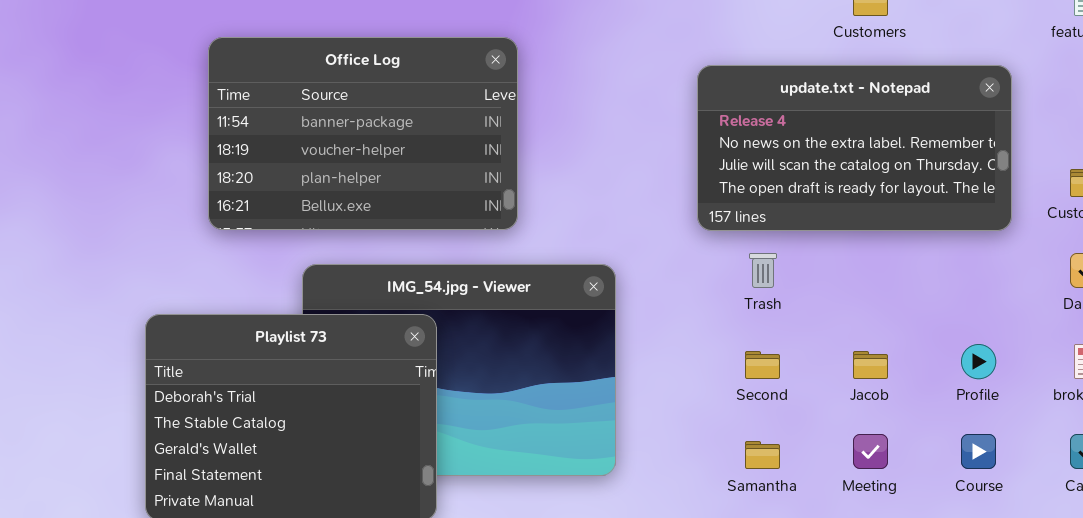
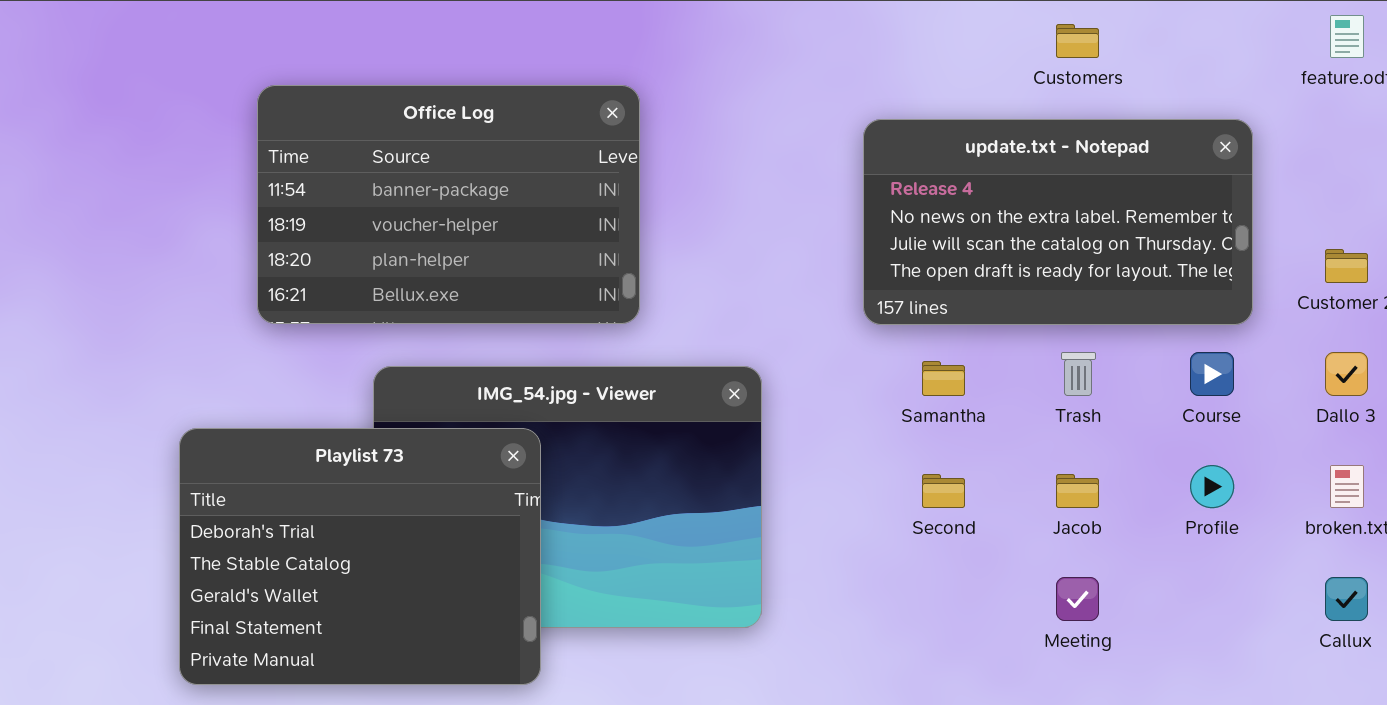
Trash: [749,253,777,288] -> [1061,352,1096,396], moved
Course: [961,434,996,469] -> [1190,352,1234,396], moved
Samantha: [745,441,780,469] -> [922,361,965,396], moved

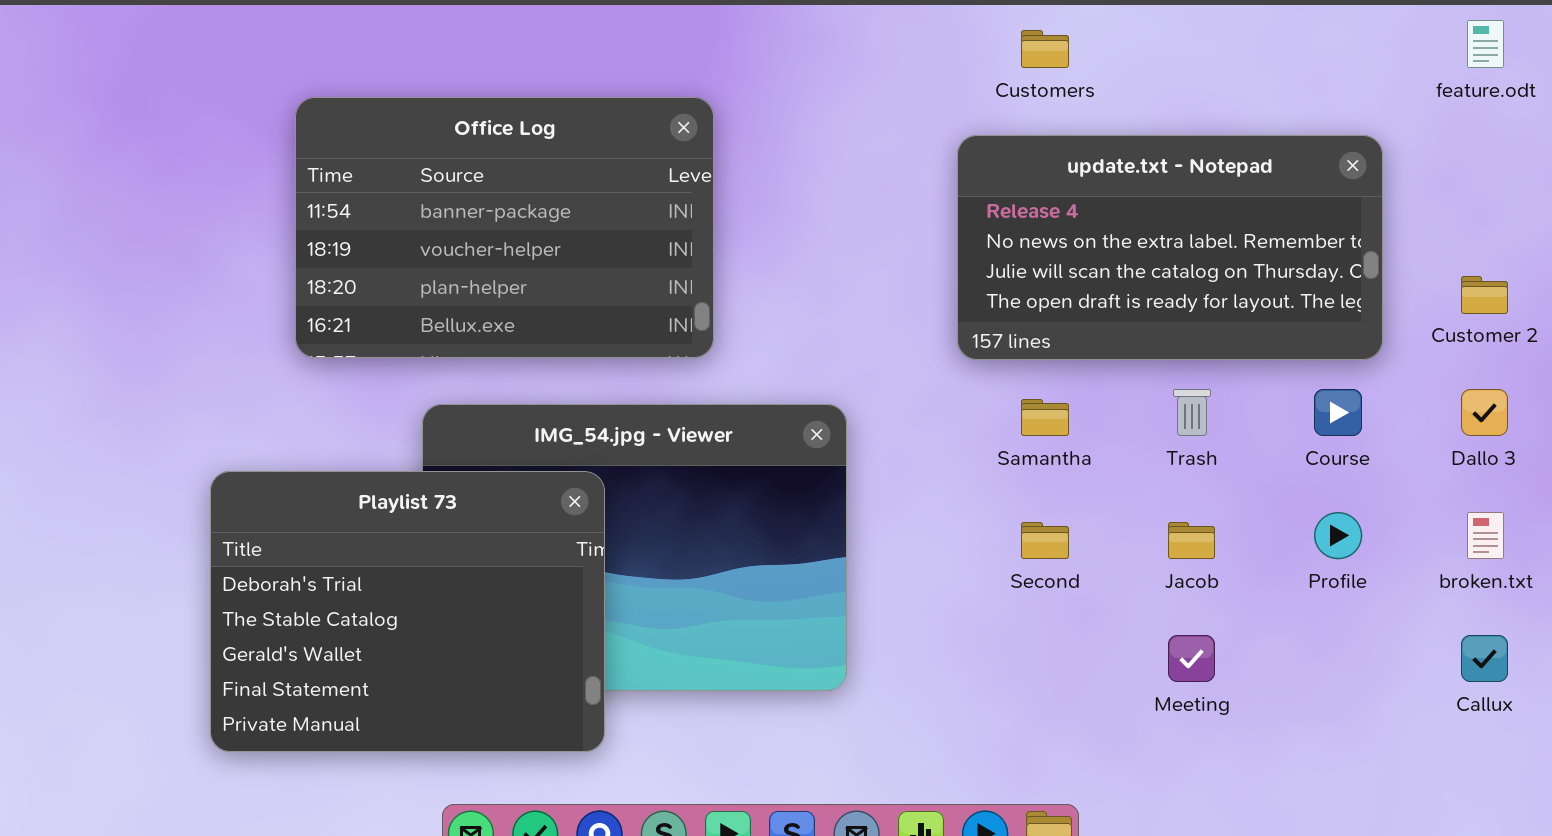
Customers: [1056,24,1099,58] -> [1021,30,1069,68], moved

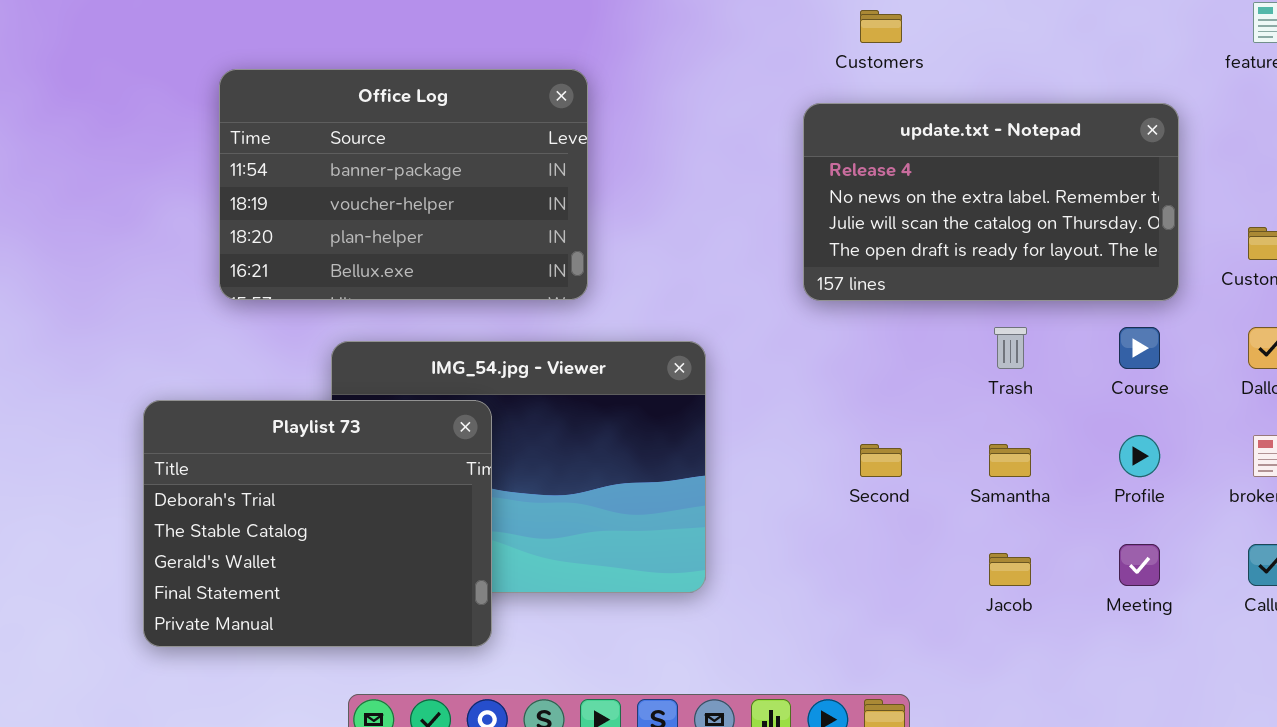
Samantha: [1021,399,1069,436] -> [989,444,1031,477], moved
Jacob: [1168,522,1215,559] -> [989,553,1031,586], moved
Meeting: [1168,635,1215,682] -> [1119,544,1160,586], moved

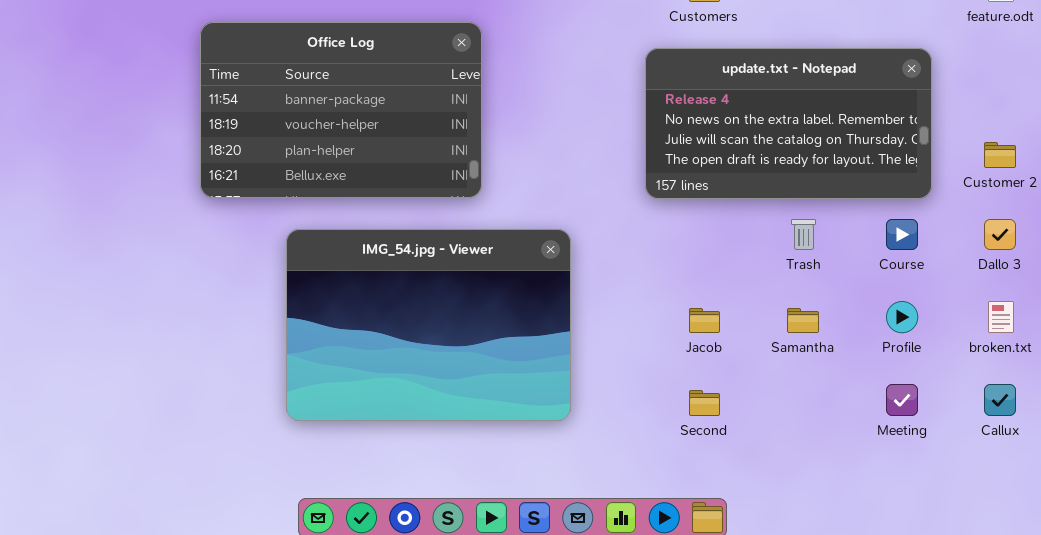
Playlist 73: [143,400,492,647] -> none, closed
Second: [860,444,902,477] -> [689,390,720,416], moved
Jacob: [989,553,1031,586] -> [689,308,720,333], moved

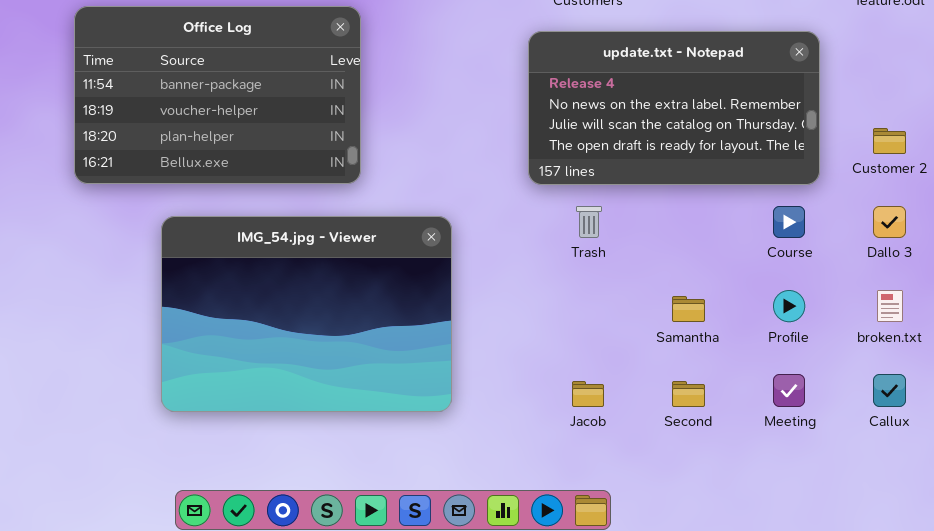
Trash: [791,219,816,250] -> [576,206,602,238], moved
Jacob: [689,308,720,333] -> [572,381,604,407], moved
Second: [689,390,720,416] -> [672,381,705,407], moved

